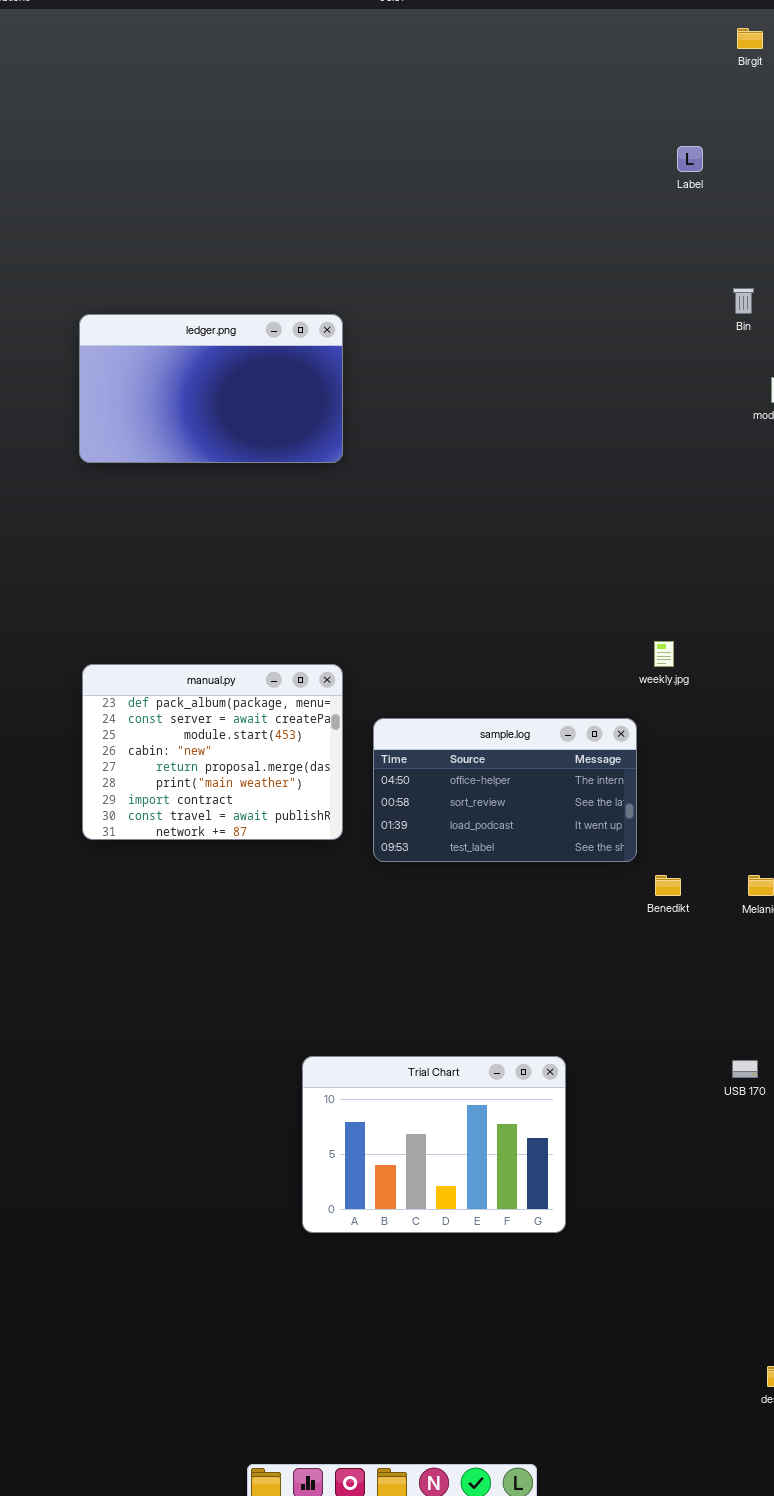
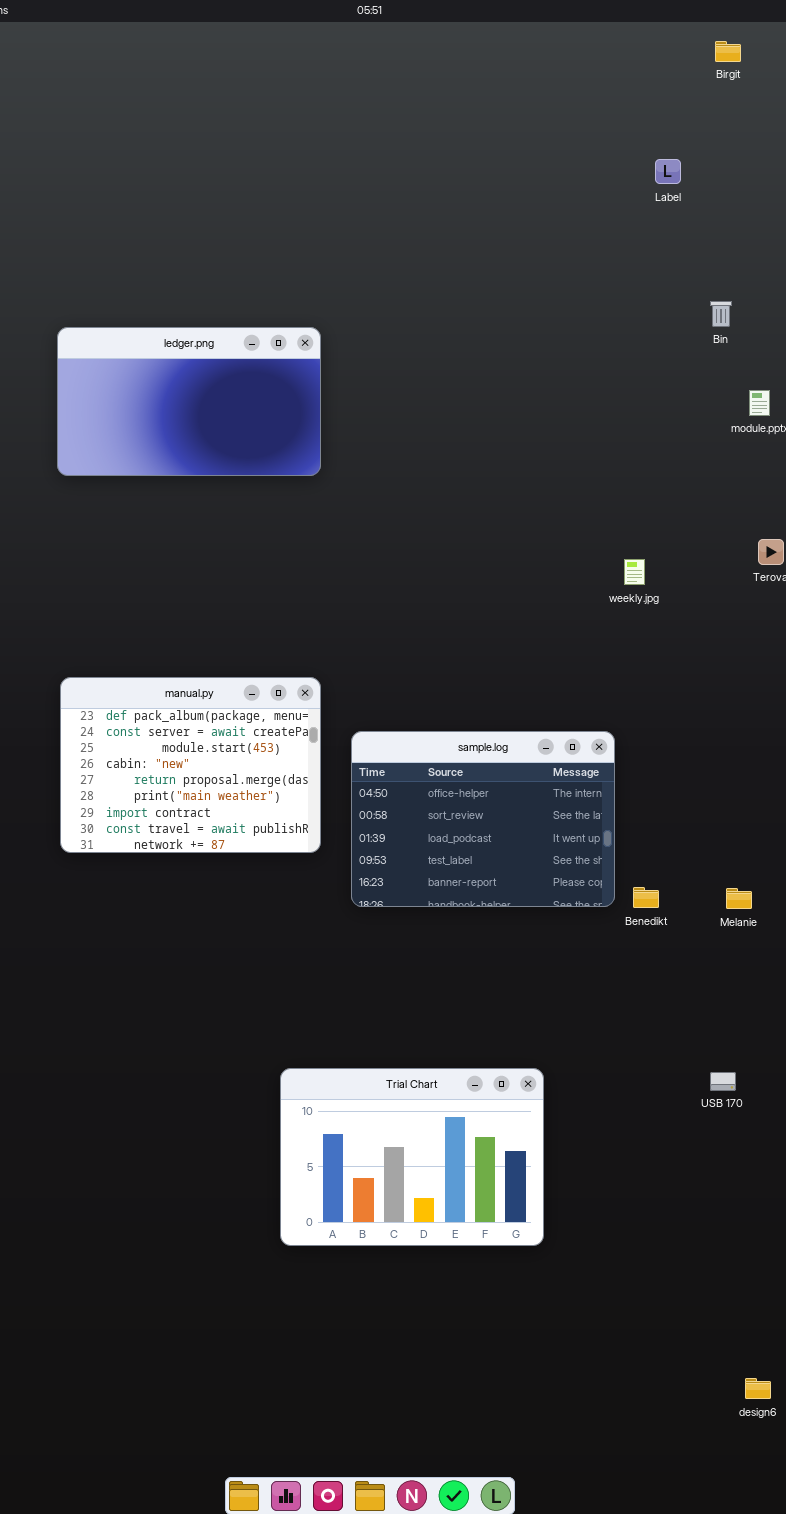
weekly.jpg: [654,641,674,667] -> [624,559,645,585], moved
sample.log: [373,718,637,862] -> [351,731,615,907], resized

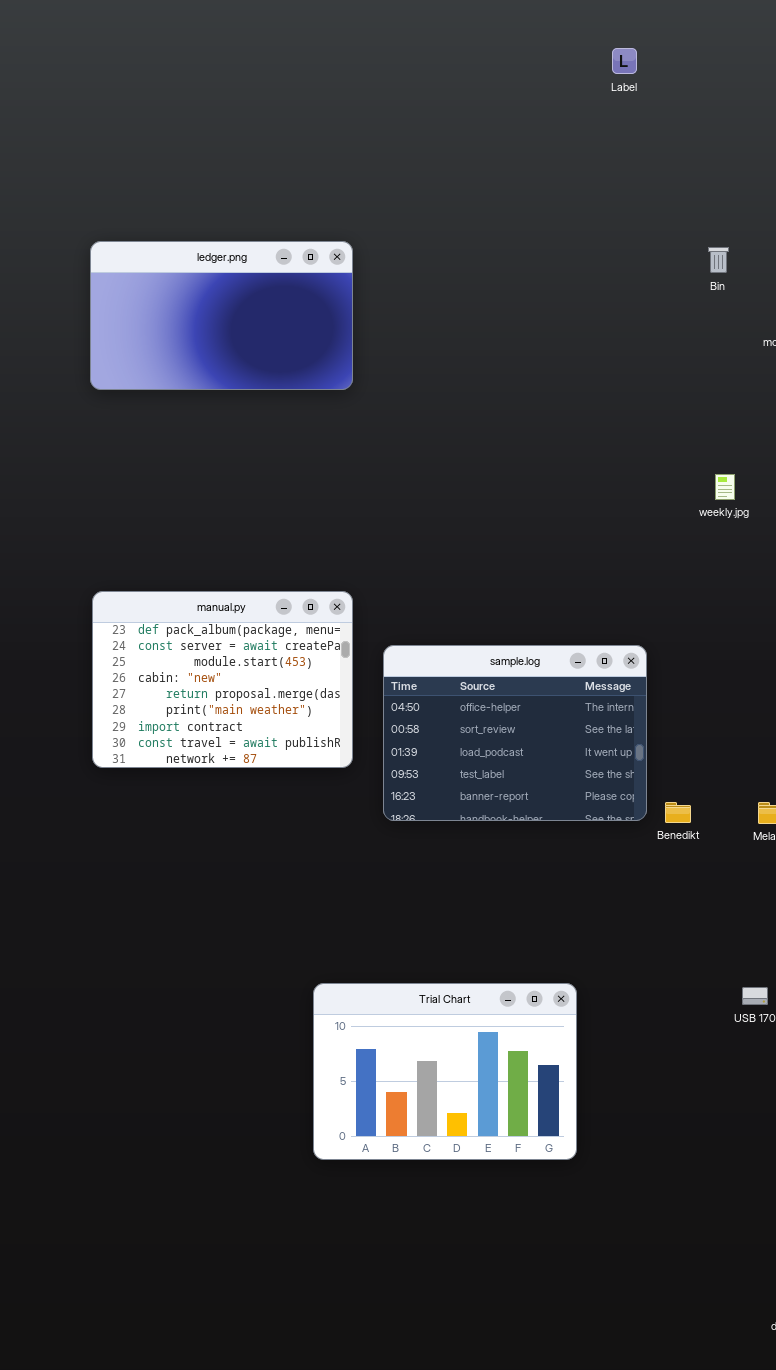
Label: [655,159,681,184] -> [612,48,637,74], moved
Bin: [710,301,732,327] -> [708,247,729,273], moved
weekly.jpg: [624,559,645,585] -> [715,474,735,500], moved

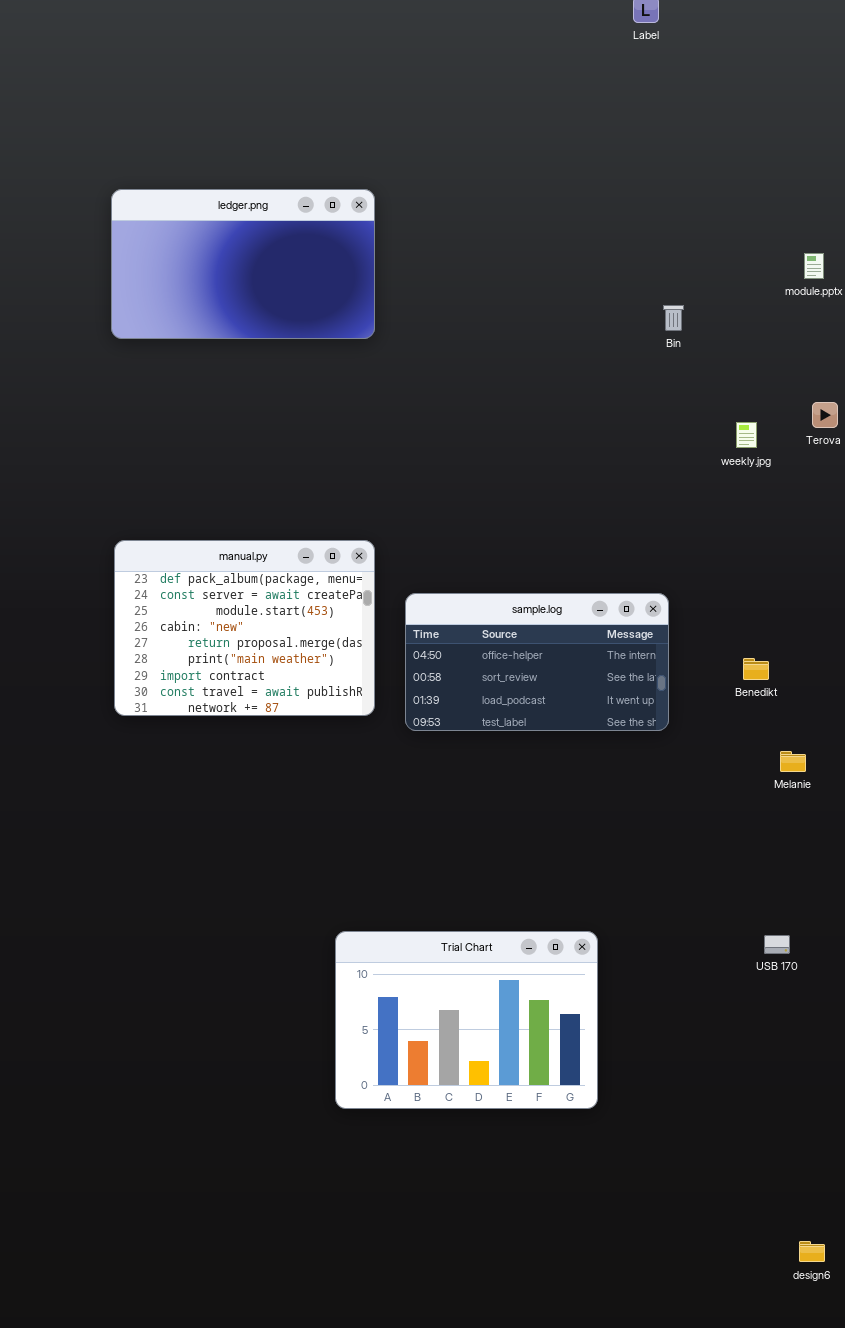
Bin: [708,247,729,273] -> [663,305,684,331], moved
sample.log: [383,645,647,821] -> [405,593,669,731], resized
Benedikt: [665,802,691,823] -> [743,658,769,680], moved

